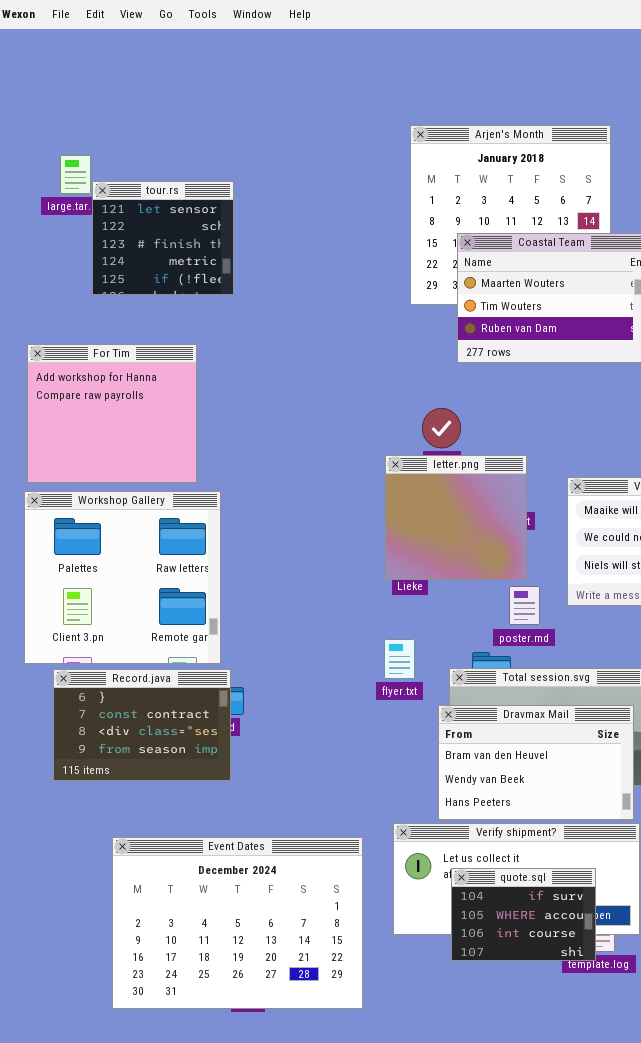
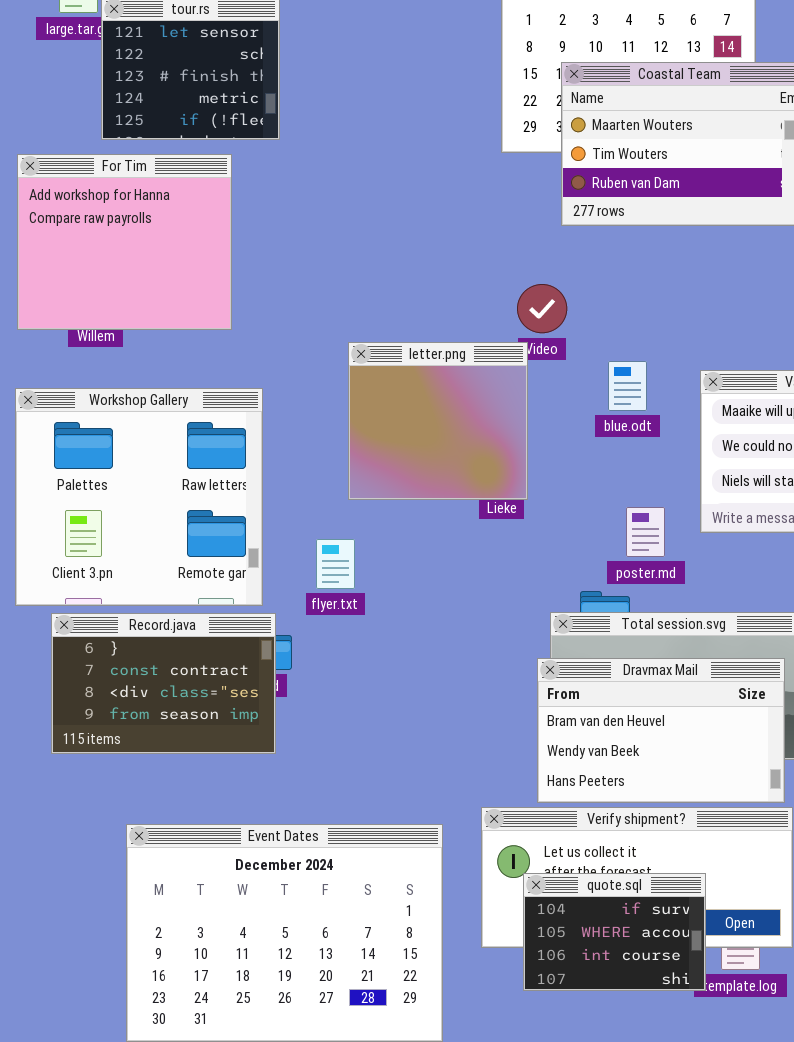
For Tim: [27,344,197,483] -> [17,154,232,330], moved
letter.png: [385,455,527,580] -> [348,342,528,500], moved
flyer.txt: [384,639,415,679] -> [316,539,355,589], moved
quote.sql: [451,868,596,961] -> [523,873,706,991], moved

